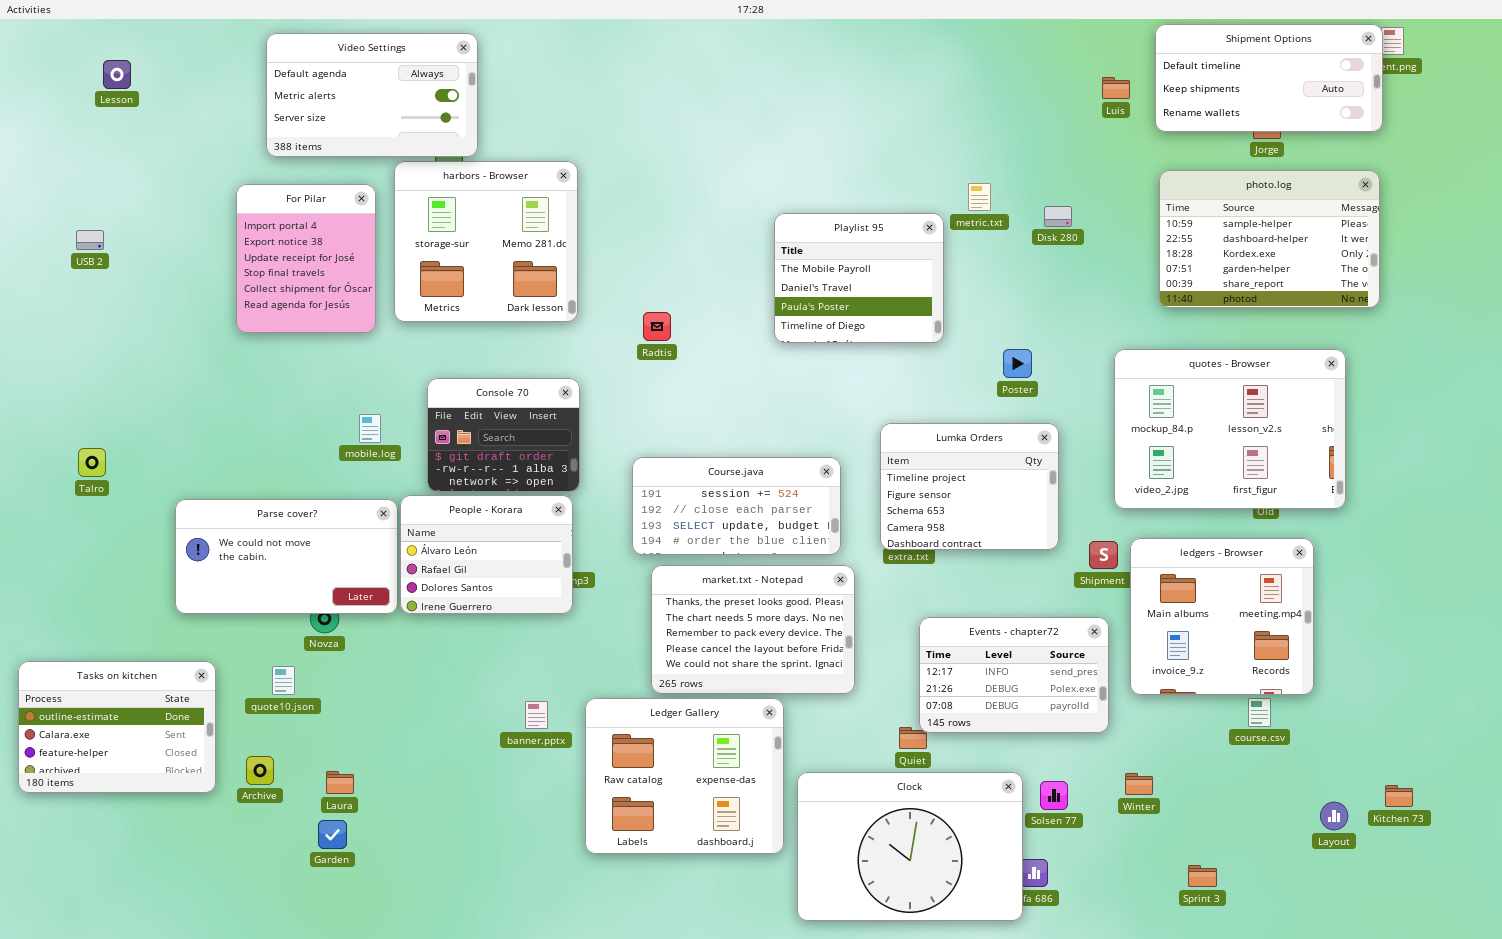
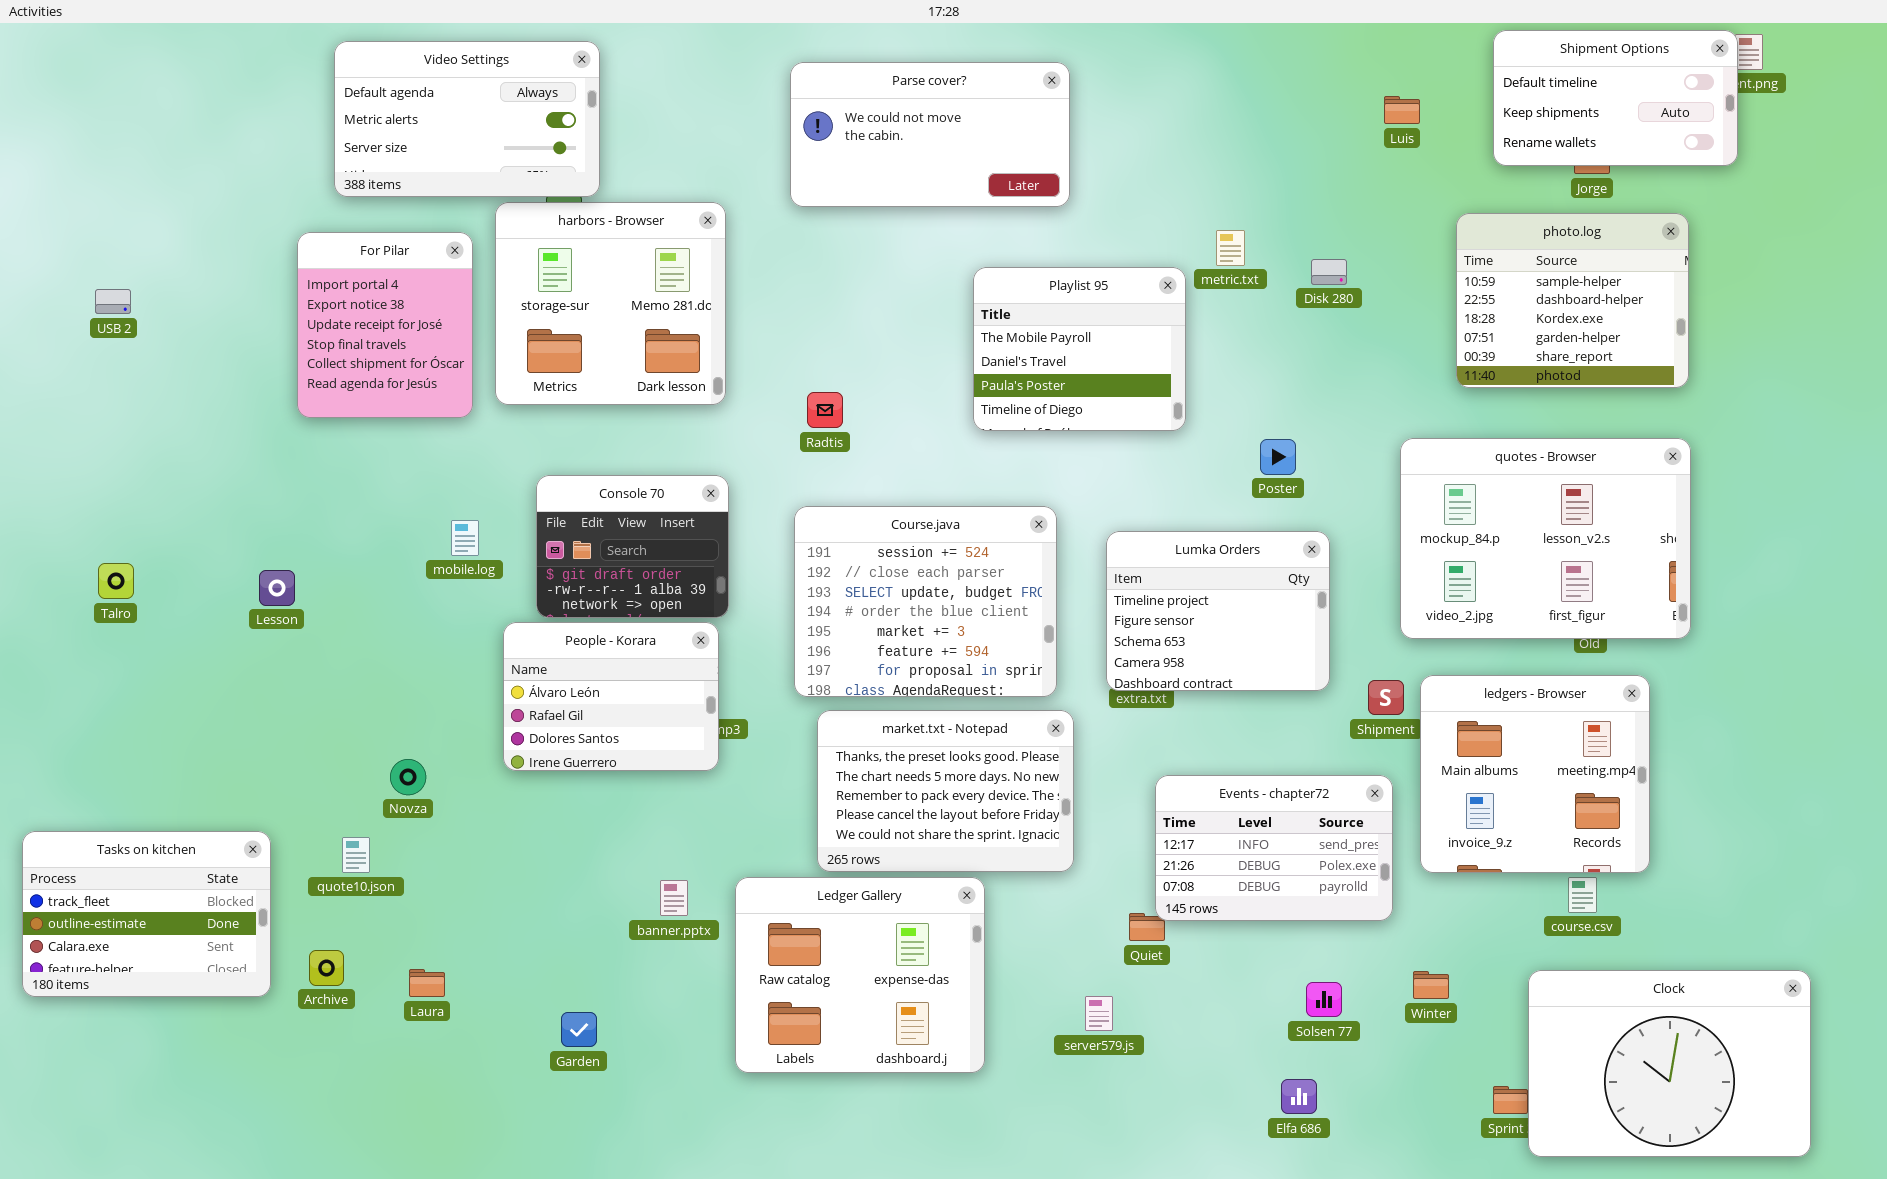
Shipment Options: [1155,24,1383,132] -> [1493,30,1738,166], resized
Lesson: [103,60,131,89] -> [259,570,295,606], moved
photo.log: [1159,170,1380,308] -> [1456,213,1689,388], resized
Course.java: [632,457,841,555] -> [794,506,1057,697], resized
Parse cover?: [175,499,398,614] -> [790,62,1070,207], moved
Tasks on kitchen: [18,661,216,793] -> [22,831,271,997], scrolled up 1 row
Clock: [797,772,1023,921] -> [1528,970,1811,1157], moved
Garden: [318,820,347,849] -> [561,1012,597,1047], moved

